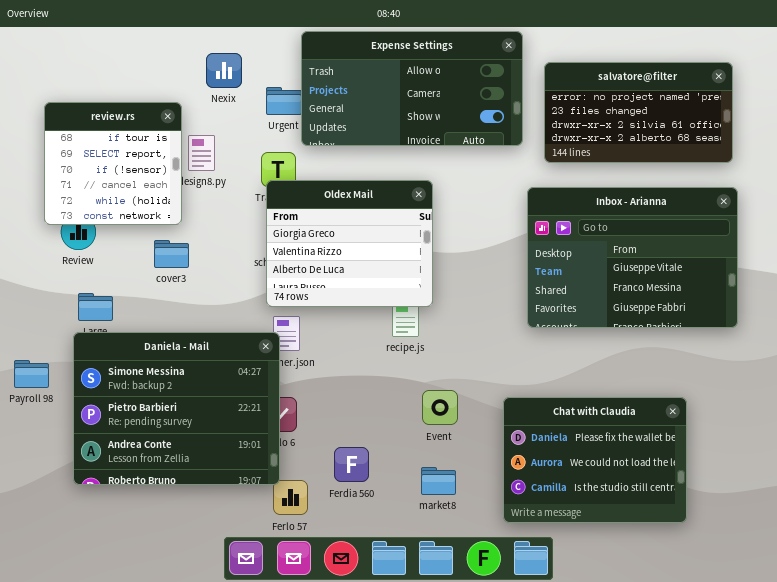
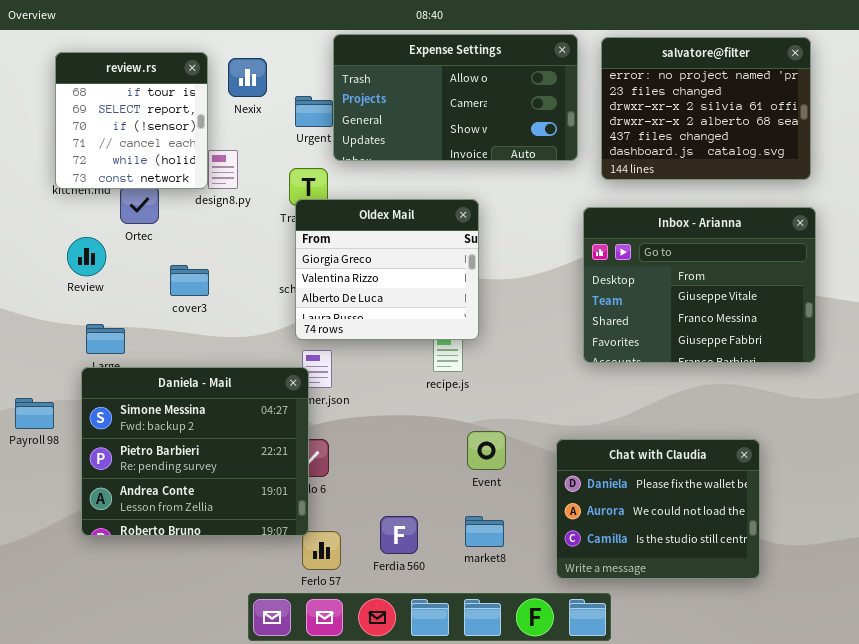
salvatore@filter: [544,62,733,163] -> [601,37,811,180], resized
review.rs: [44,102,182,225] -> [55,52,208,189], moved
Ferdia 560: [334,447,369,482] -> [380,516,418,554], moved

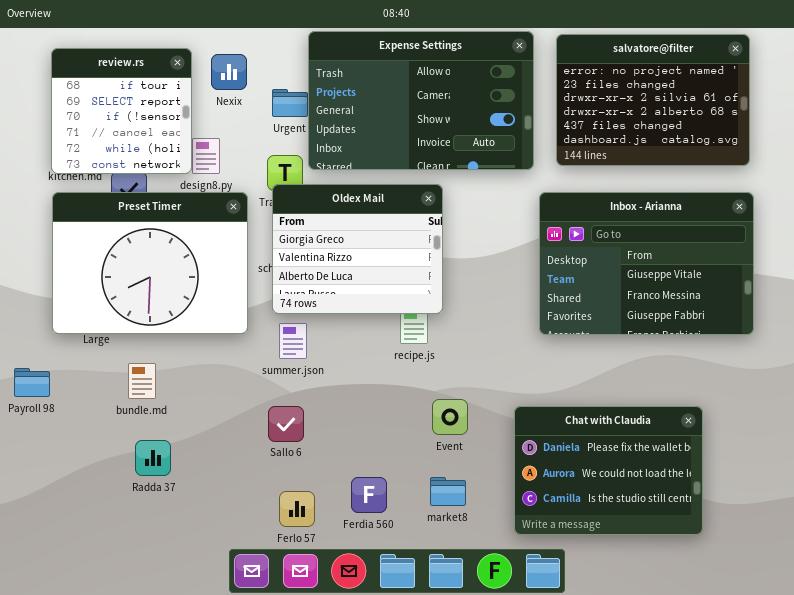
Expense Settings: [333,34,578,161] -> [308,31,534,170], resized
Preset Timer: none -> [52,192,248,334], opened
Daniela - Mail: [81,367,309,536] -> none, closed

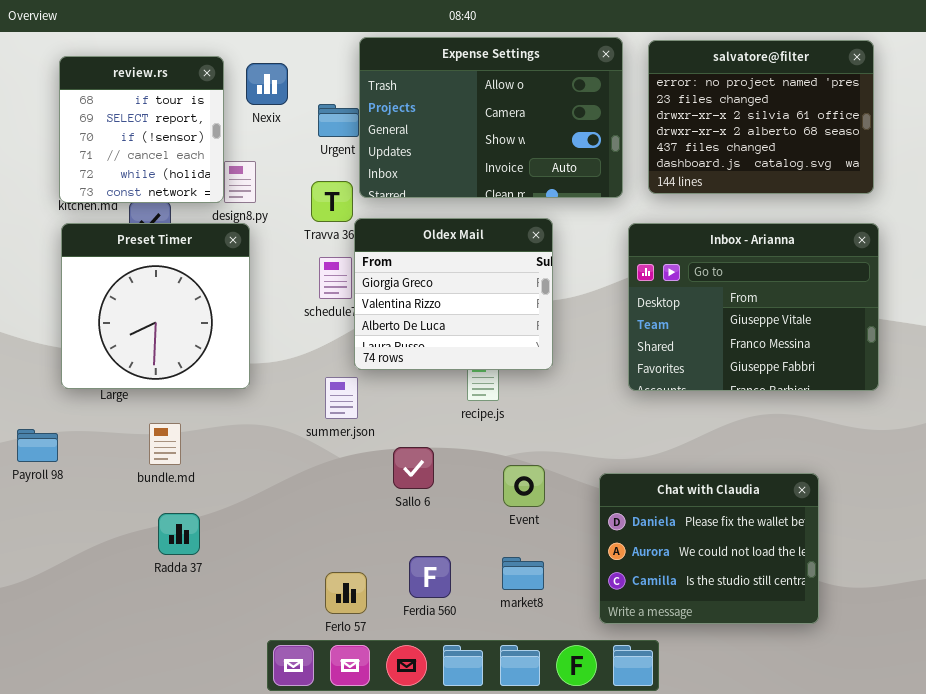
Oldex Mail: [272,184,443,314] -> [354,218,553,370], moved
Preset Timer: [52,192,248,334] -> [61,223,250,389], resized
Sallo 6: [268,406,304,442] -> [393,447,434,489], moved

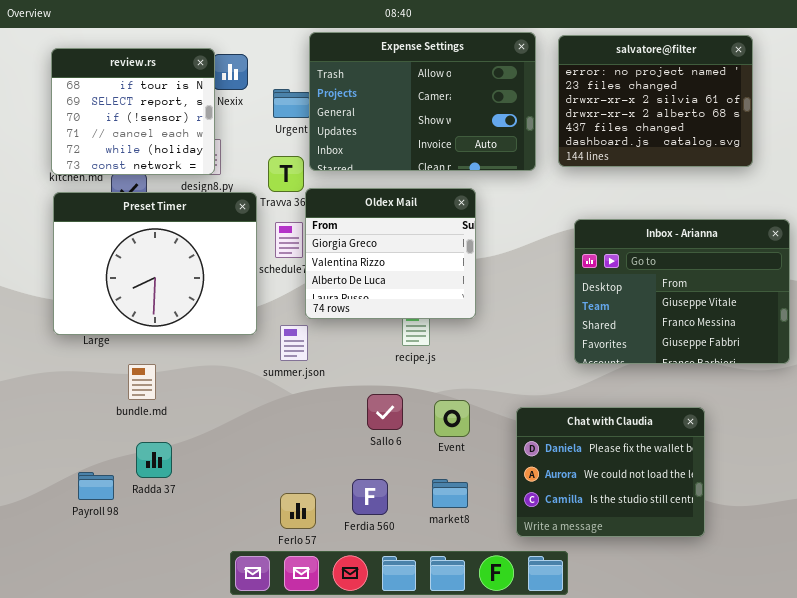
review.rs: [59,56,224,203] -> [51,48,215,175], resized
Preset Timer: [61,223,250,389] -> [53,192,257,335], resized
Inbox - Arianna: [628,223,879,391] -> [574,219,790,364], moved
Payroll 98: [17,429,58,462] -> [78,472,114,500], moved
Sallo 6: [393,447,434,489] -> [367,394,403,430], moved

